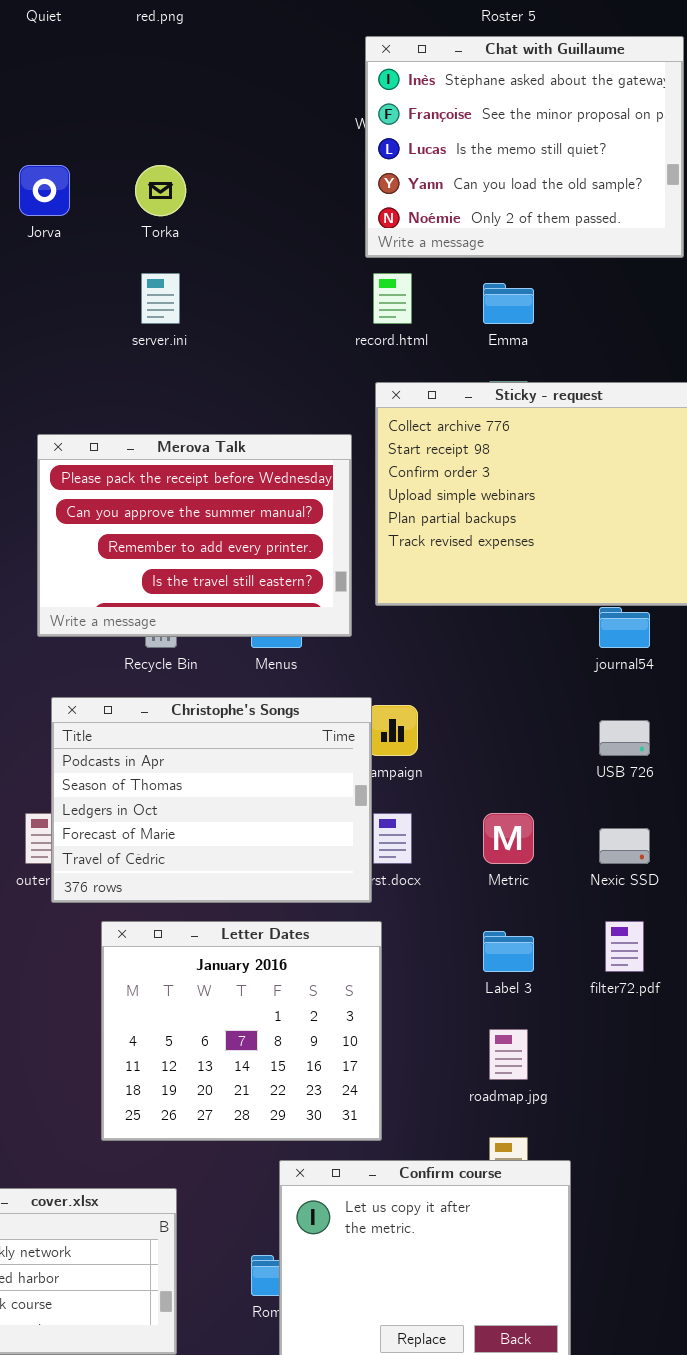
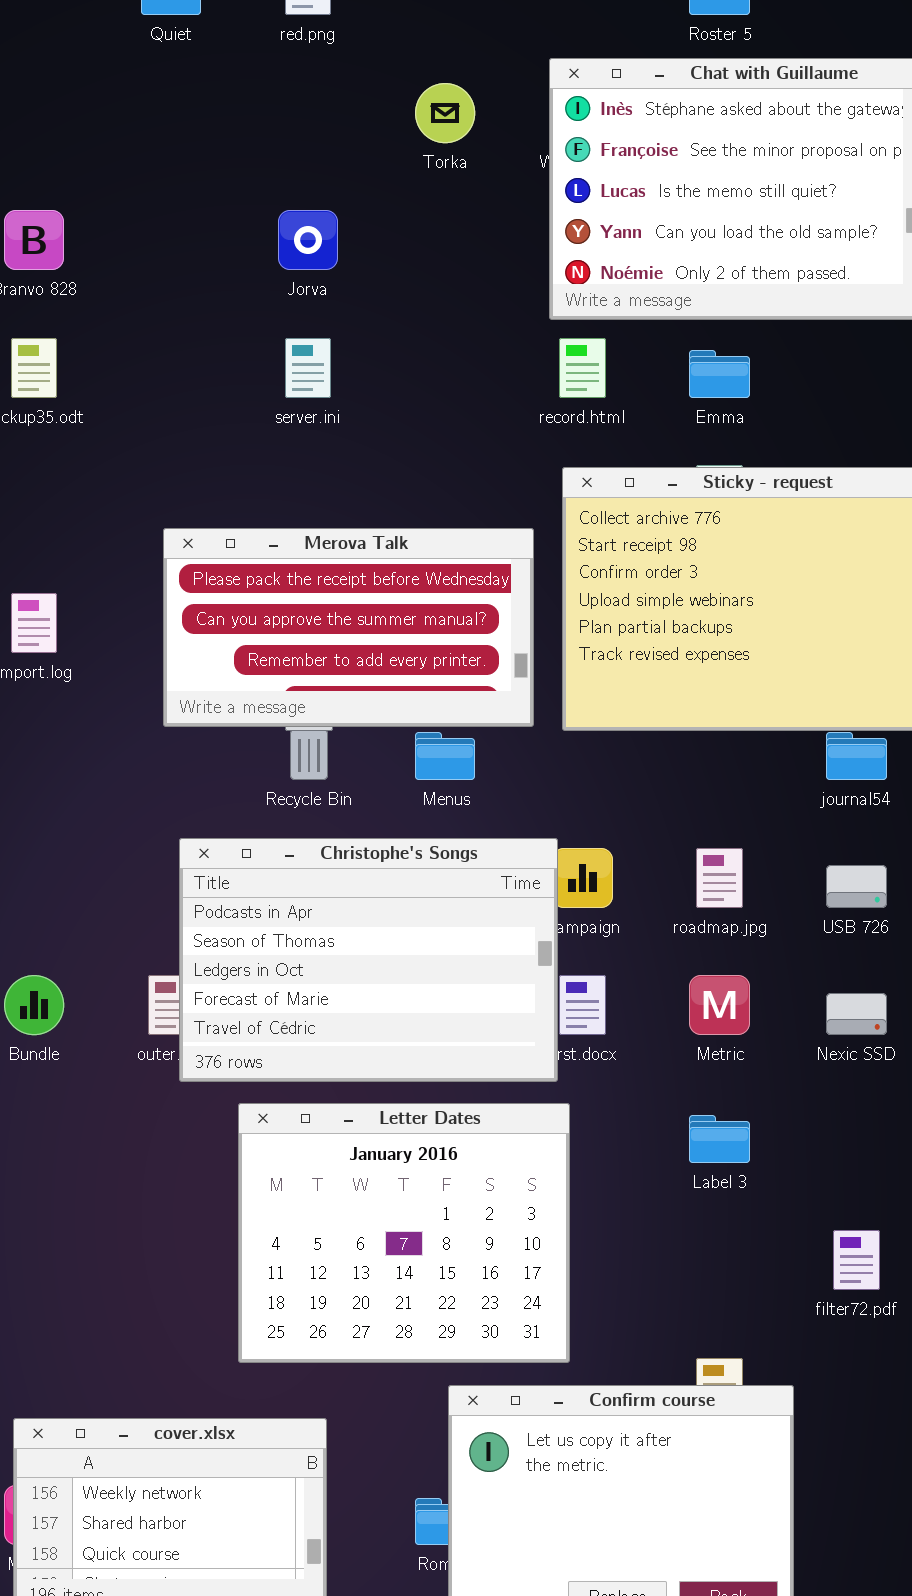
Jorva: [19,165,70,216] -> [278,210,338,270], moved
Torka: [135,165,186,216] -> [415,83,475,143], moved
Merova Talk: [37,434,352,637] -> [163,528,534,727], resized
filter72.pdf: [605,921,644,972] -> [833,1230,880,1290], moved
roadmap.jpg: [489,1029,528,1080] -> [696,848,743,908], moved

